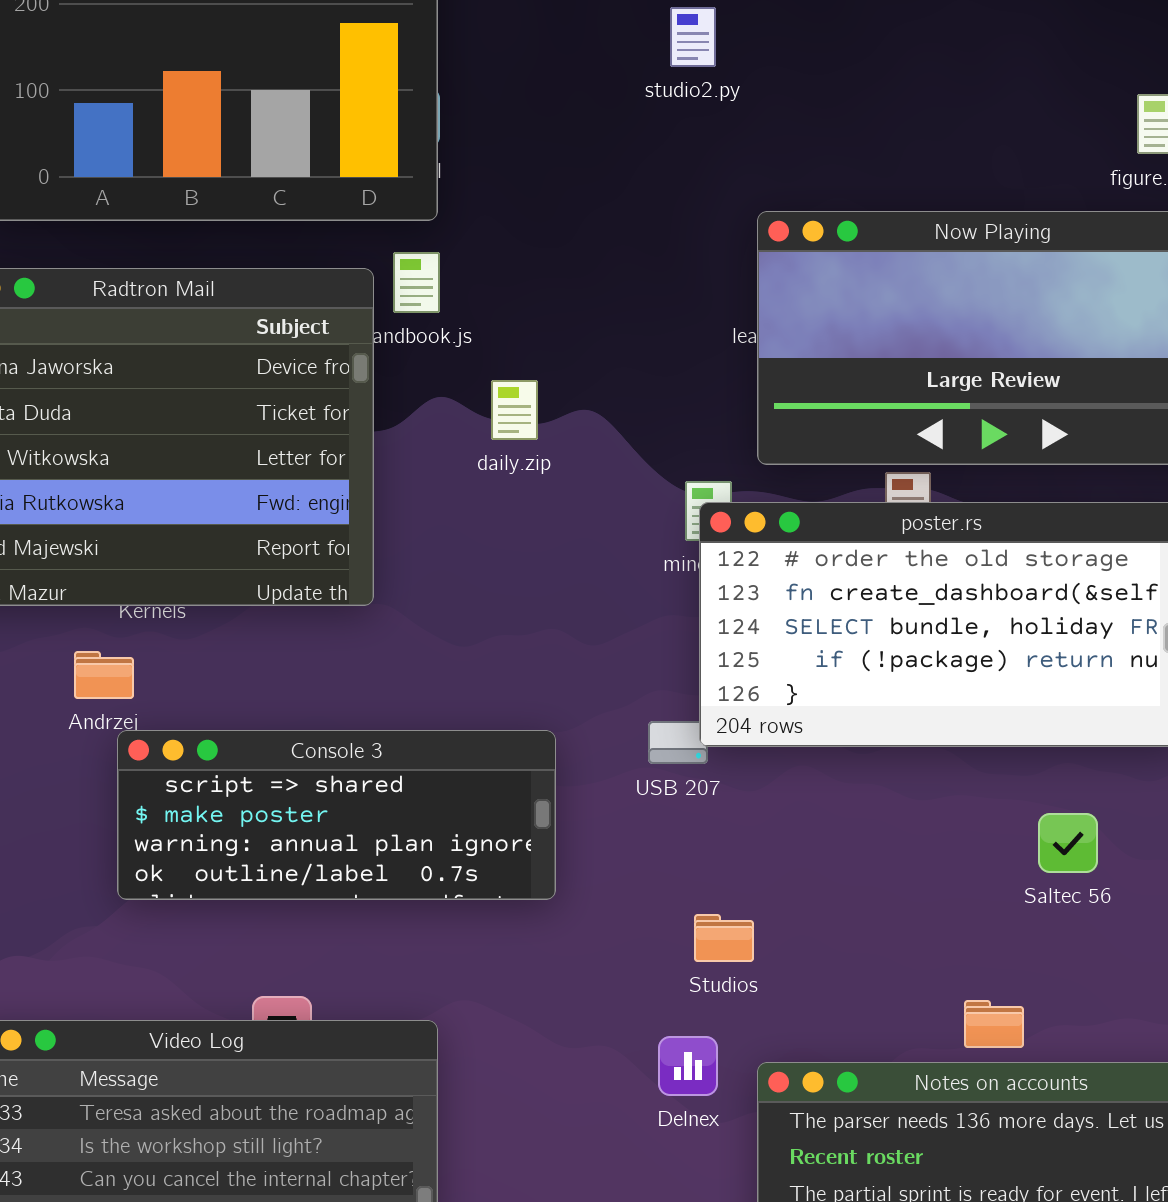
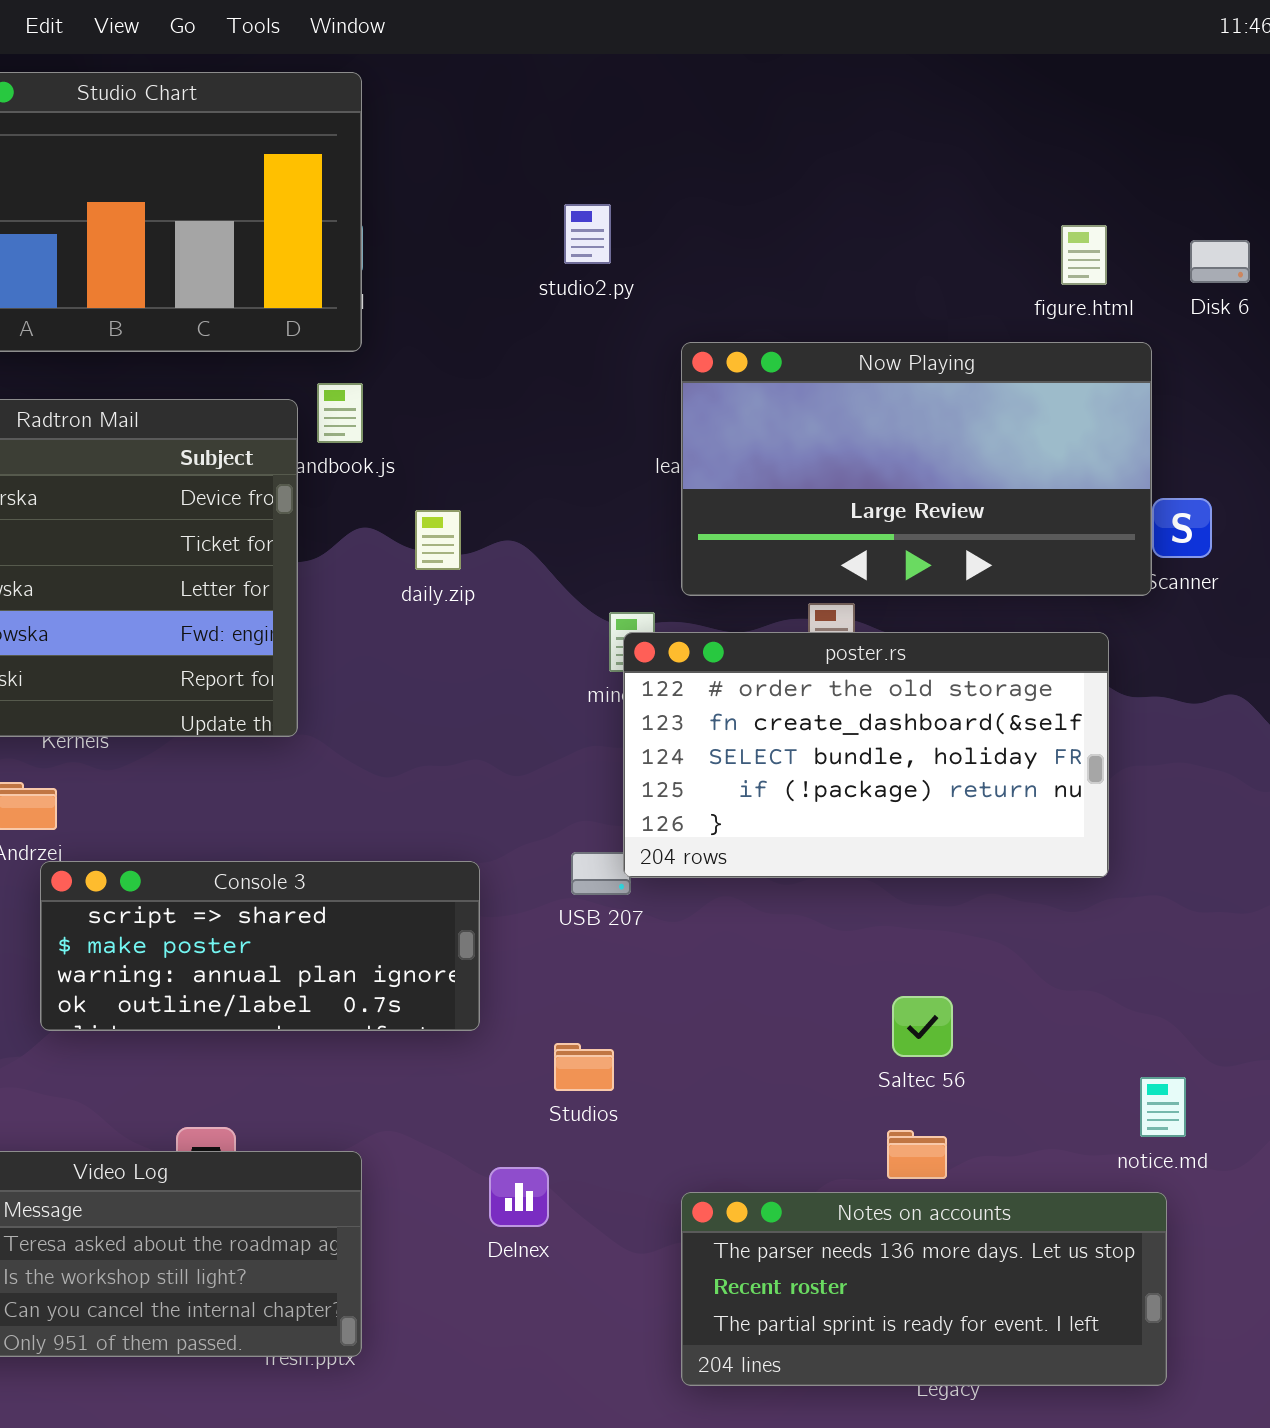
studio2.py: [670,7,716,67] -> [564,204,611,264], moved
Saltec 56: [1038,813,1098,873] -> [892,996,953,1057], moved
Studios: [694,914,754,962] -> [554,1043,614,1091], moved
Delnex: [658,1036,718,1096] -> [489,1167,549,1227], moved

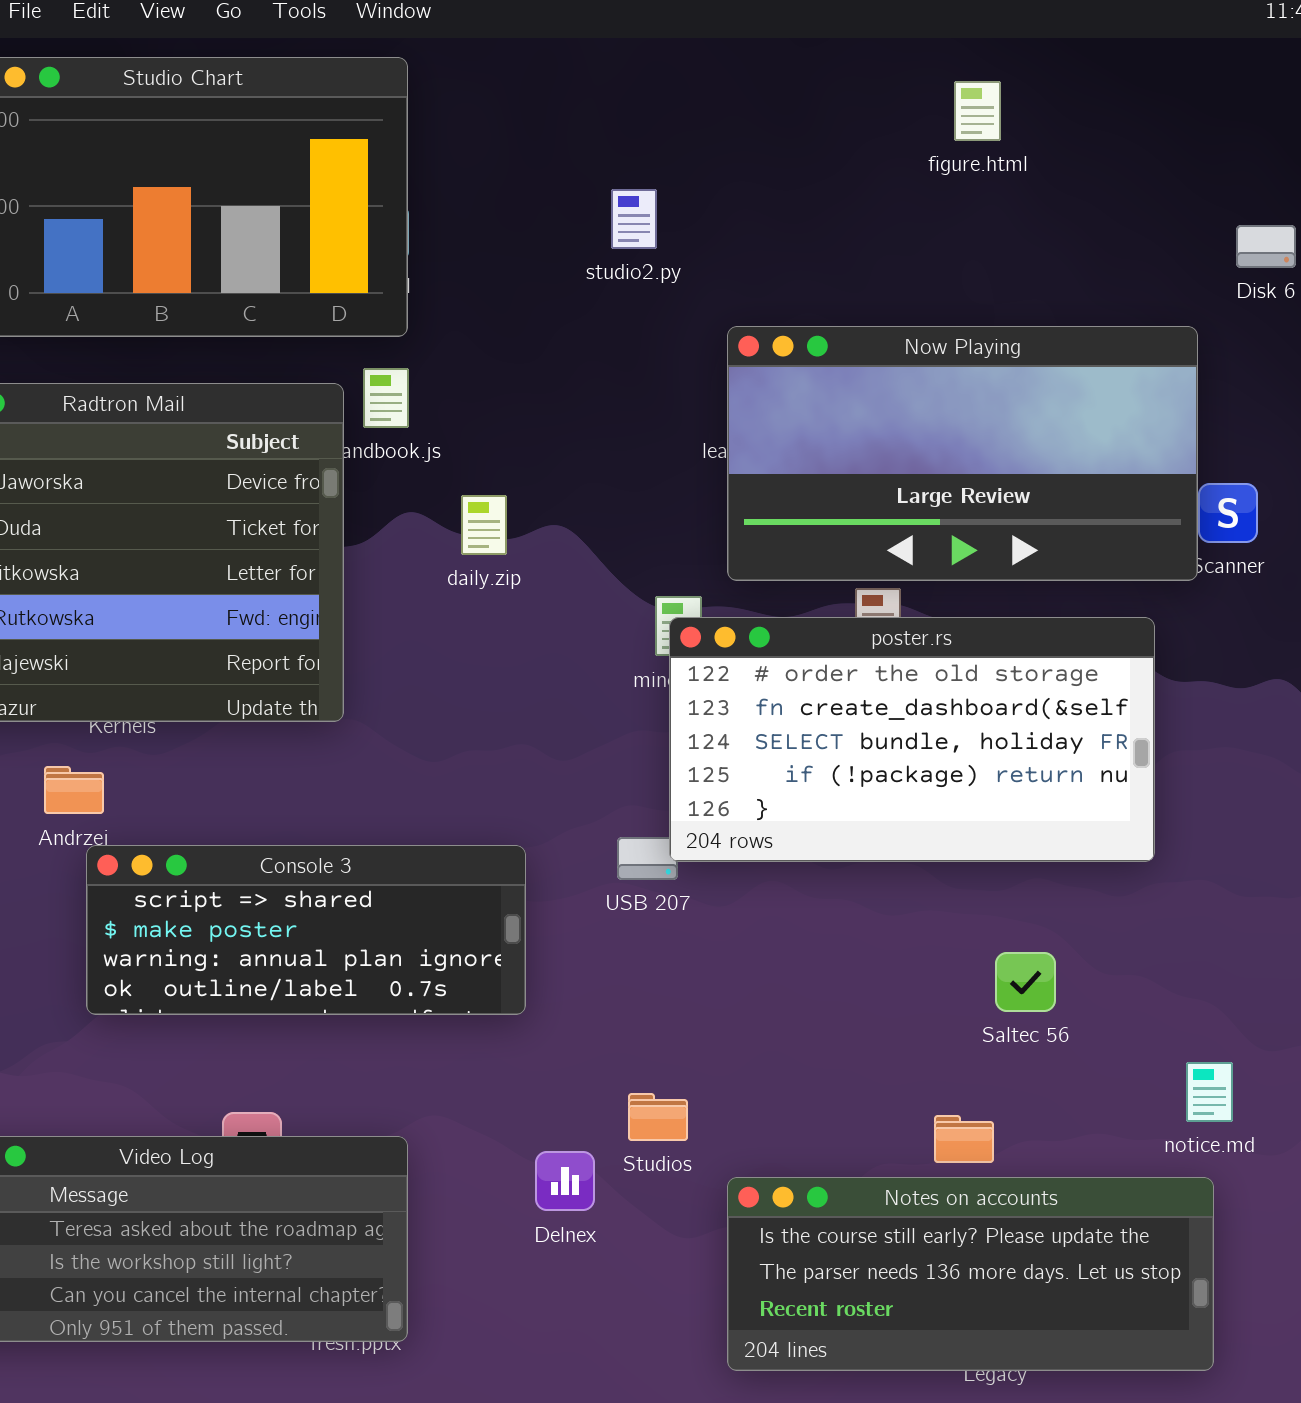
figure.html: [1061,225,1107,285] -> [954,81,1001,141], moved
Saltec 56: [892,996,953,1057] -> [995,952,1056,1012], moved
Studios: [554,1043,614,1091] -> [628,1093,688,1141], moved
Notes on accounts: [681,1192,1167,1386] -> [727,1177,1214,1371], scrolled up 1 row

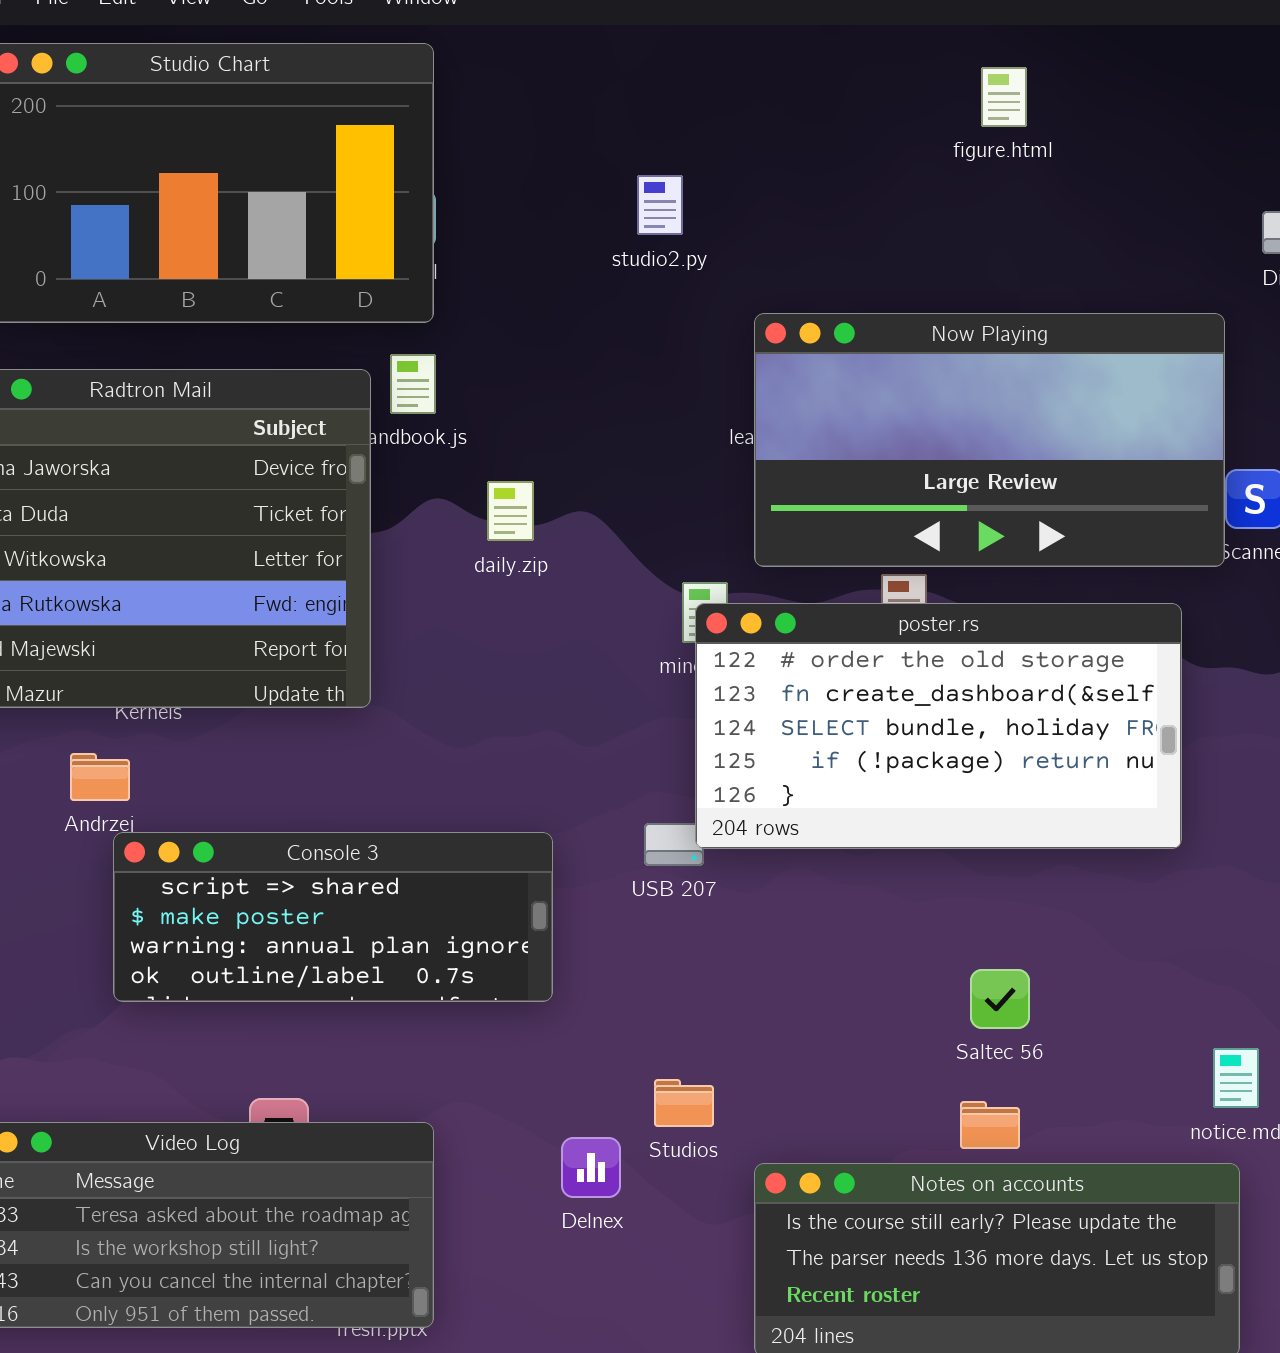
Saltec 56: [995,952,1056,1012] -> [970,969,1030,1029], moved

